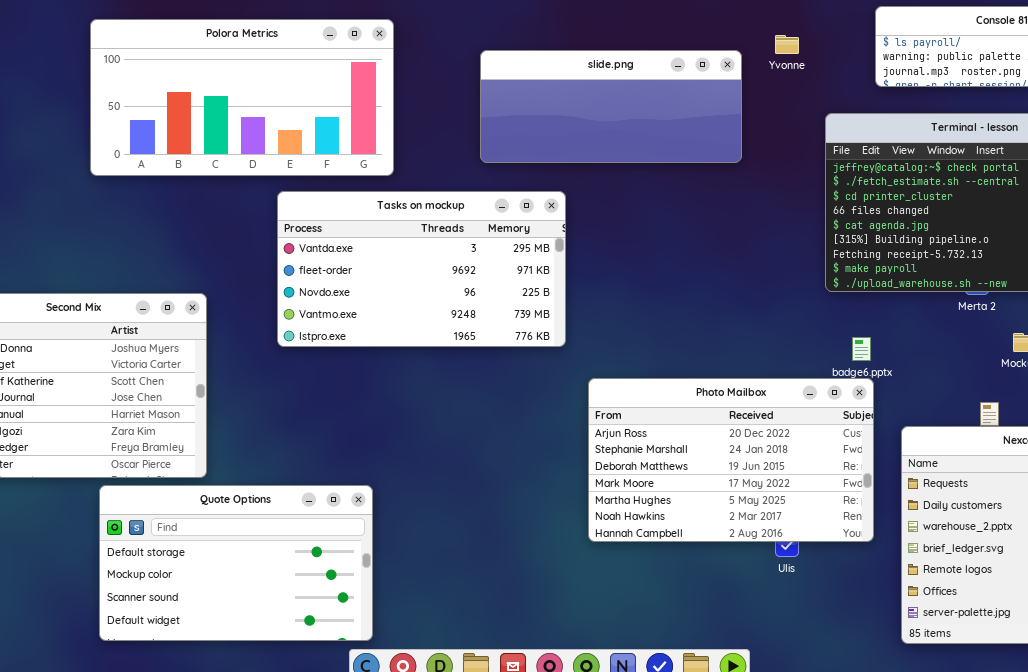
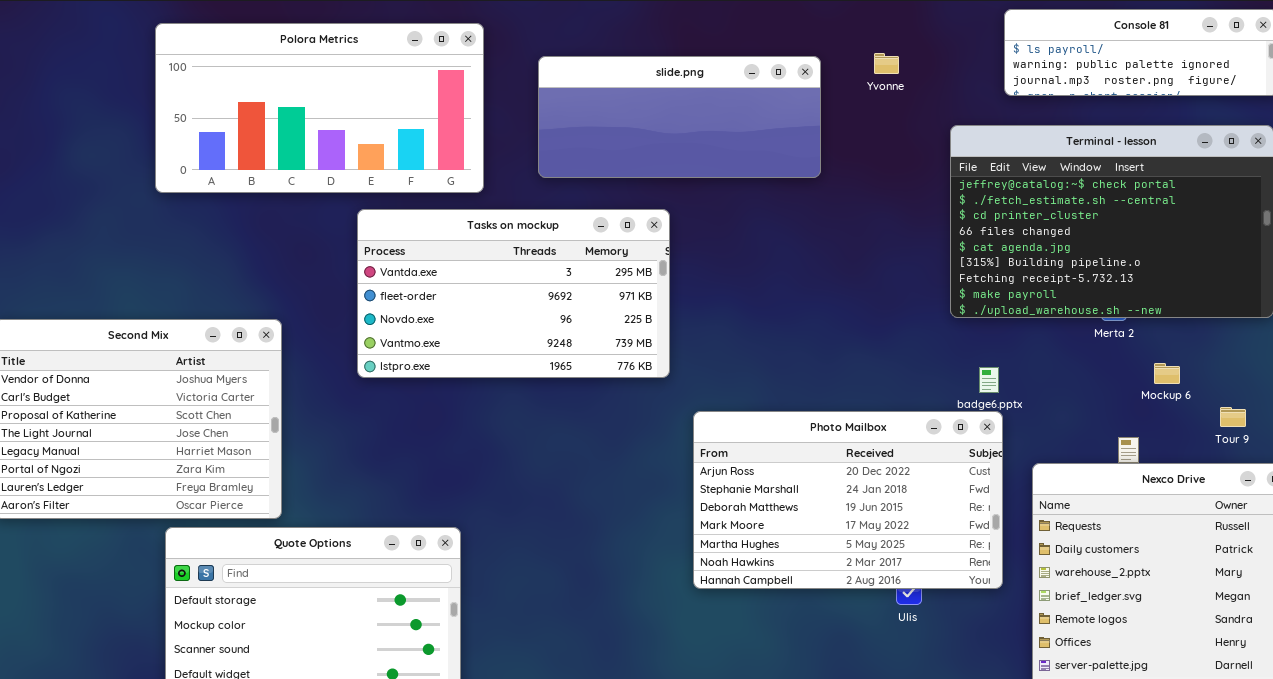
Yvonne: [775,35,799,54] -> [874,53,899,74], moved
slide.png: [480,50,742,163] -> [538,56,821,178], moved

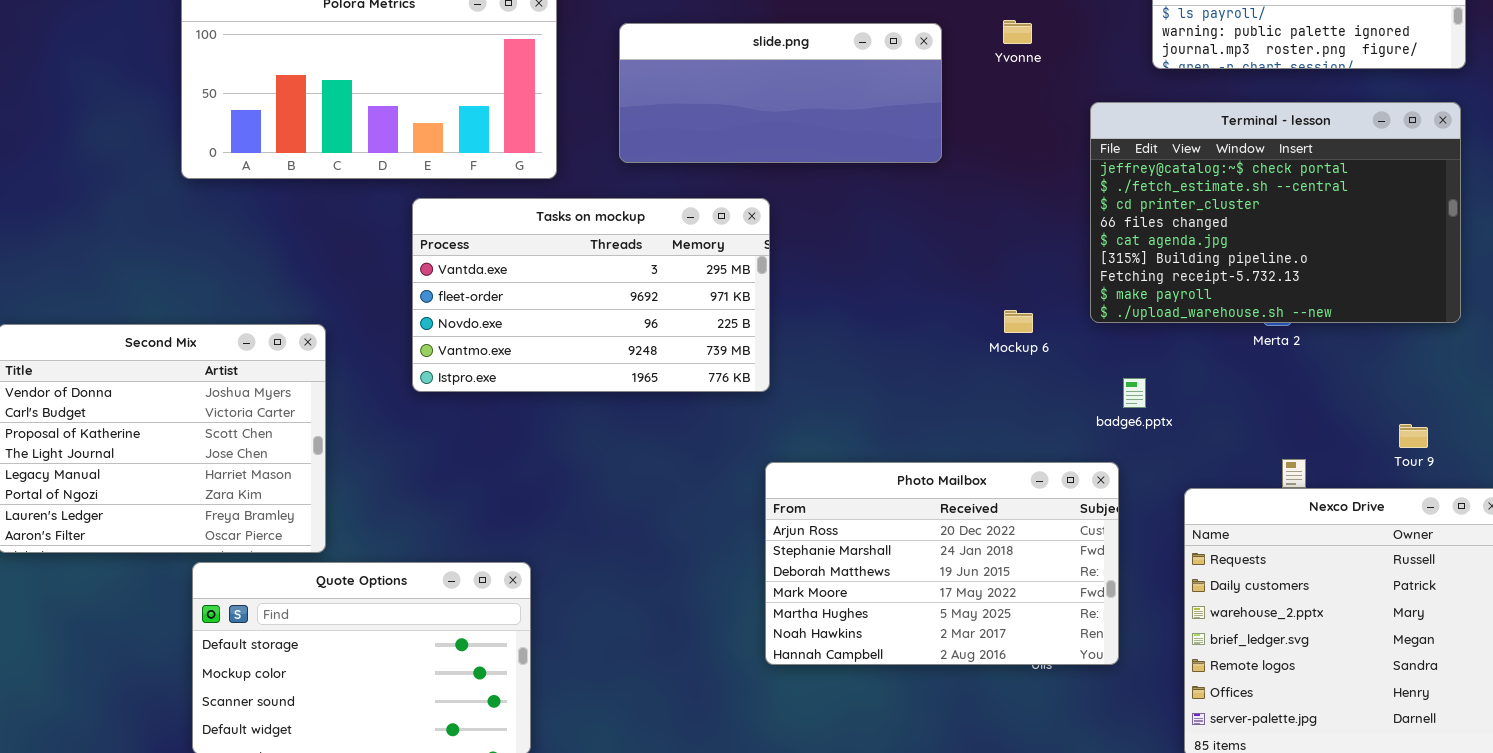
Mockup 6: [1154,363,1180,384] -> [1004,310,1033,333], moved
Photo Mailbox: [693,411,1003,589] -> [765,462,1119,665], moved

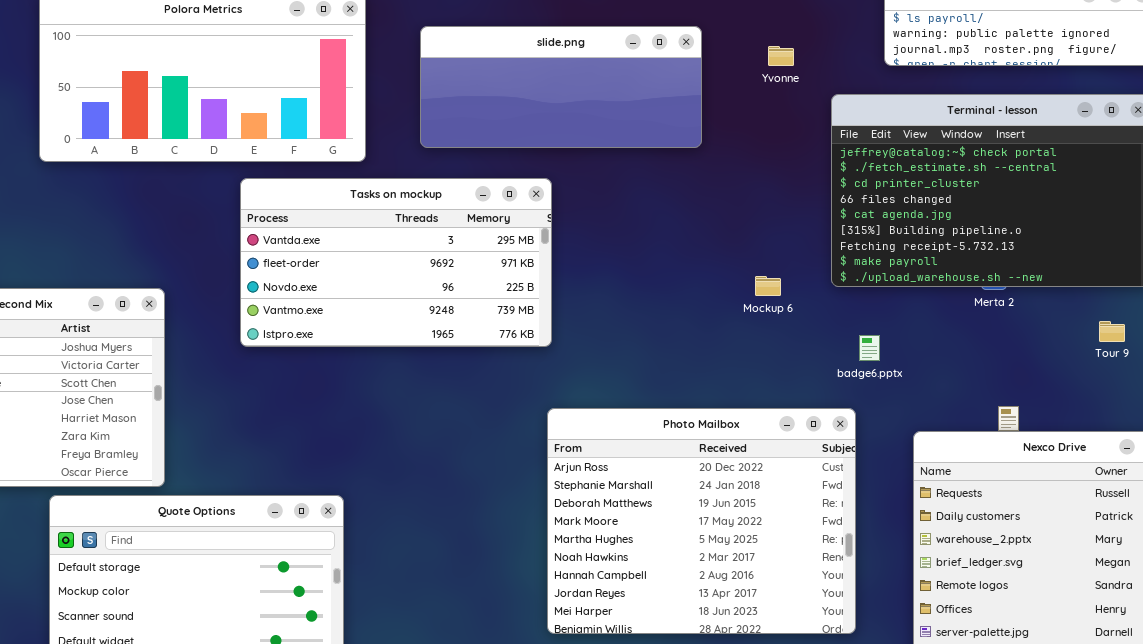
Yvonne: [1003,20,1032,44] -> [768,46,794,66], moved
Tour 9: [1399,424,1428,448] -> [1099,321,1125,342], moved
Photo Mailbox: [765,462,1119,665] -> [547,408,856,634], resized

